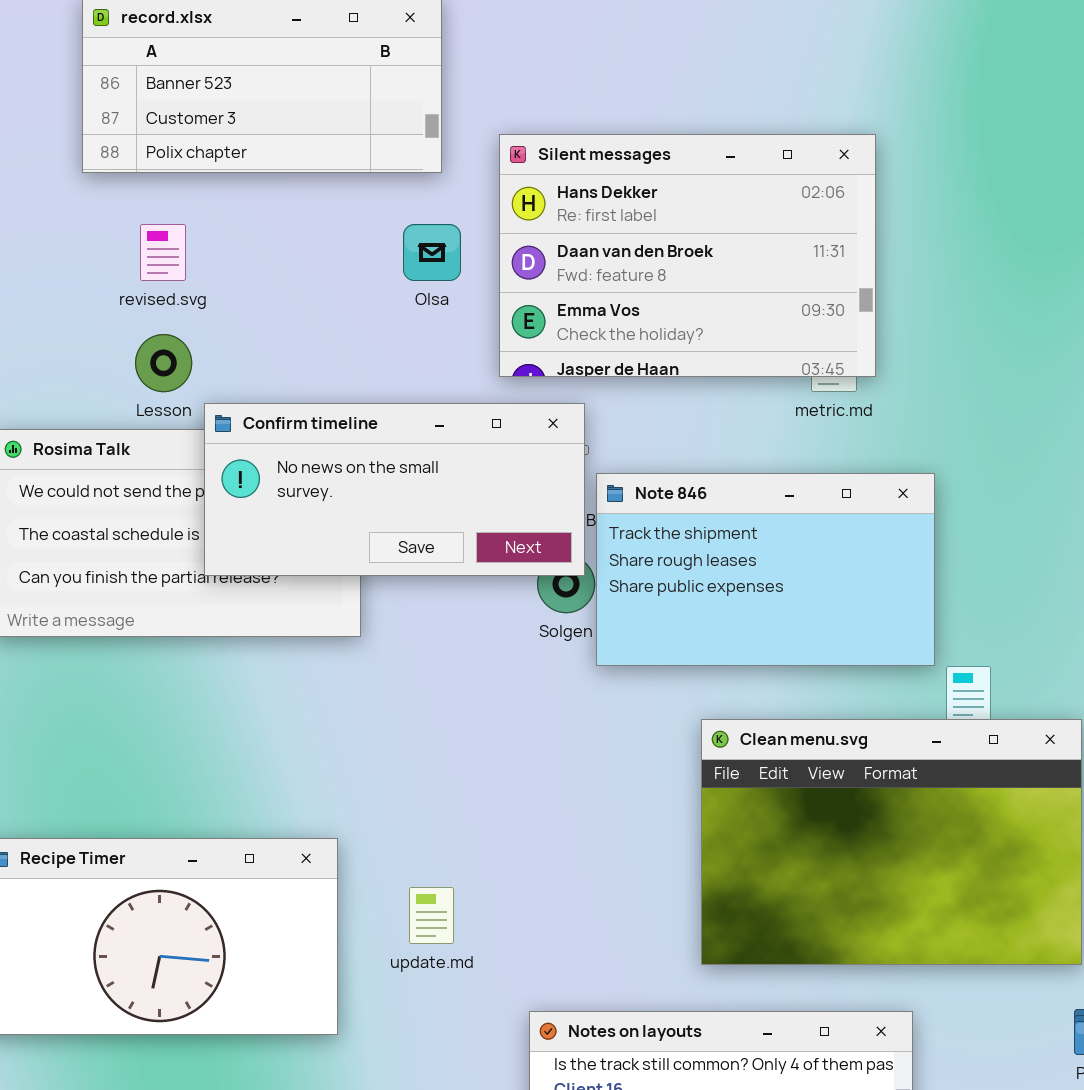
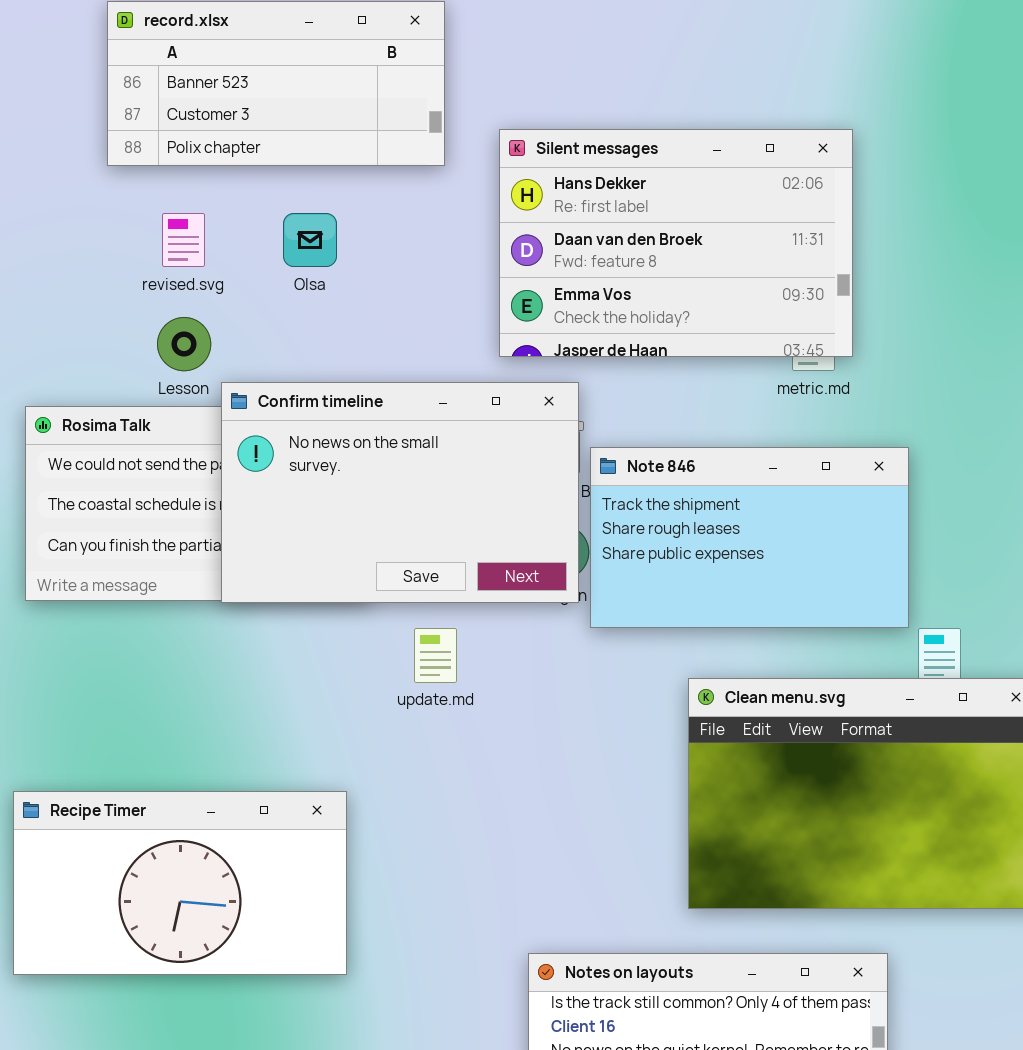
Olsa: [403,224,461,281] -> [283,213,337,267], moved
Confirm timeline: [204,403,585,576] -> [221,382,579,603], resized
update.md: [409,887,454,944] -> [414,628,457,683], moved

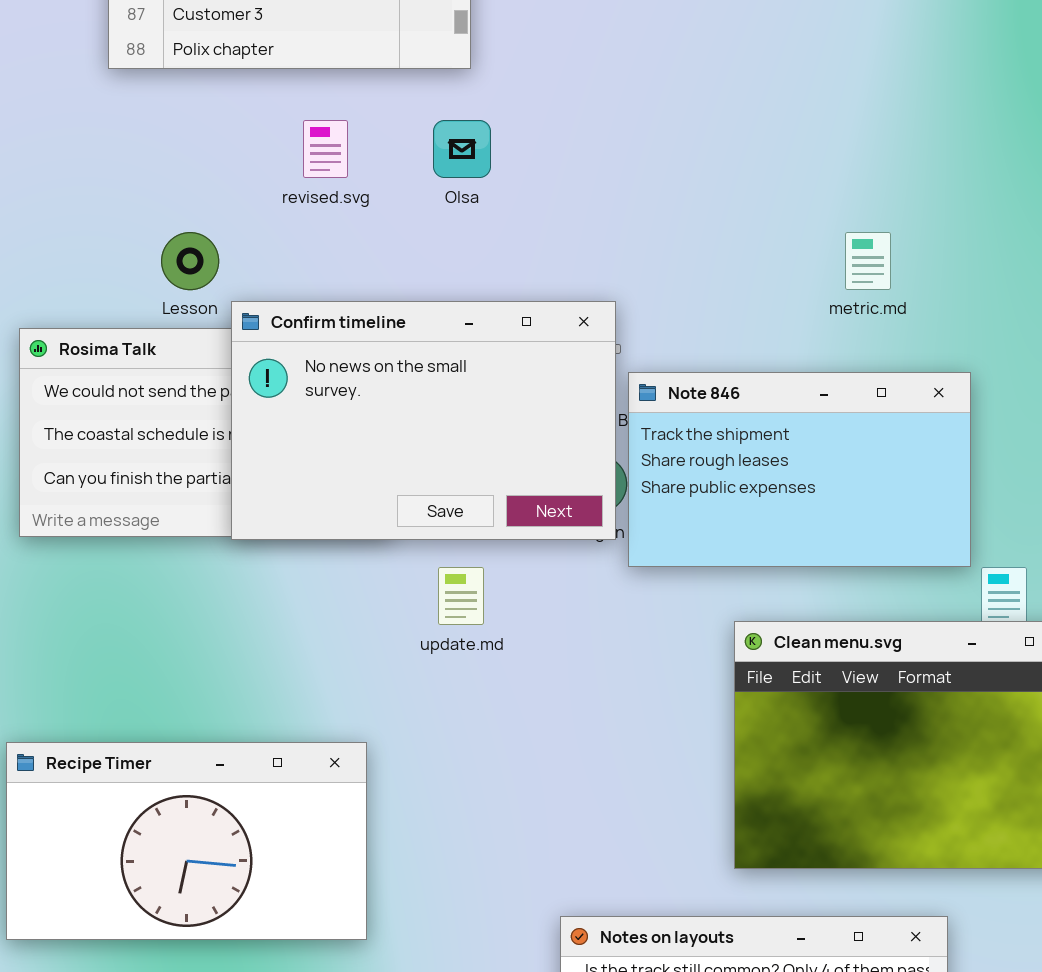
Silent messages: [499,129,853,357] -> none, closed
revised.svg: [162,213,205,267] -> [303,120,348,178], moved
Olsa: [283,213,337,267] -> [433,120,491,178], moved

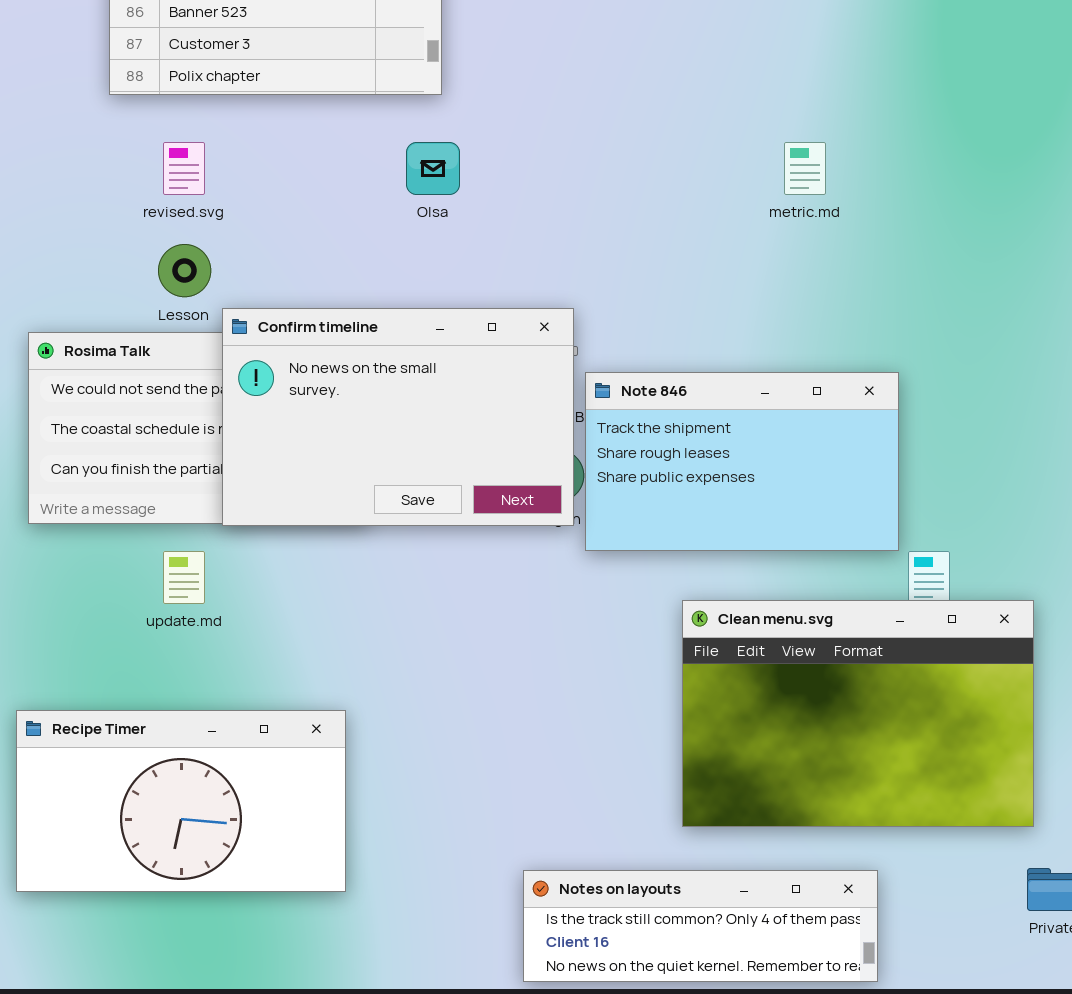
revised.svg: [303,120,348,178] -> [163,142,205,195], moved
metric.md: [845,232,891,290] -> [784,142,826,195], moved
update.md: [438,567,484,625] -> [163,551,205,604], moved

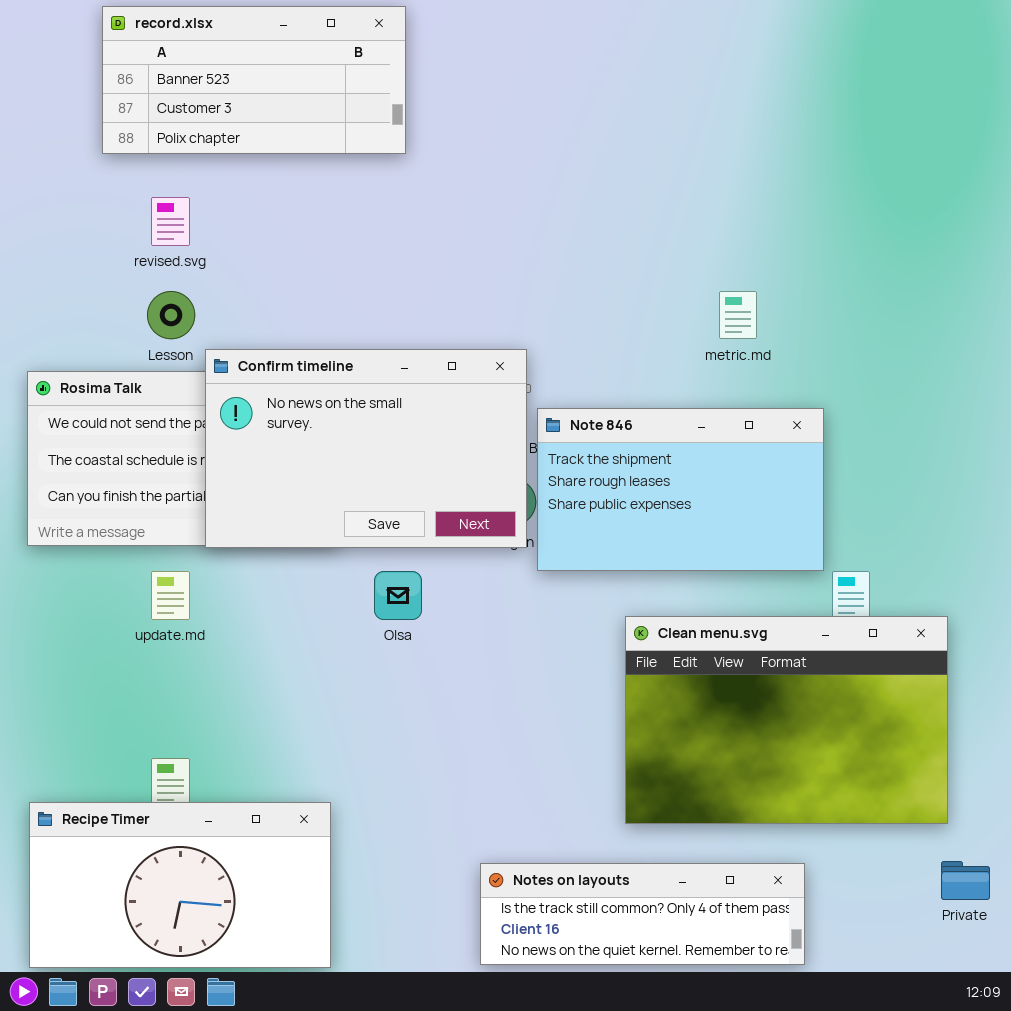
Olsa: [406,142,460,195] -> [374,571,422,620], moved
metric.md: [784,142,826,195] -> [719,291,757,339], moved
Recipe Timer: [16,710,346,892] -> [29,802,331,968], moved

